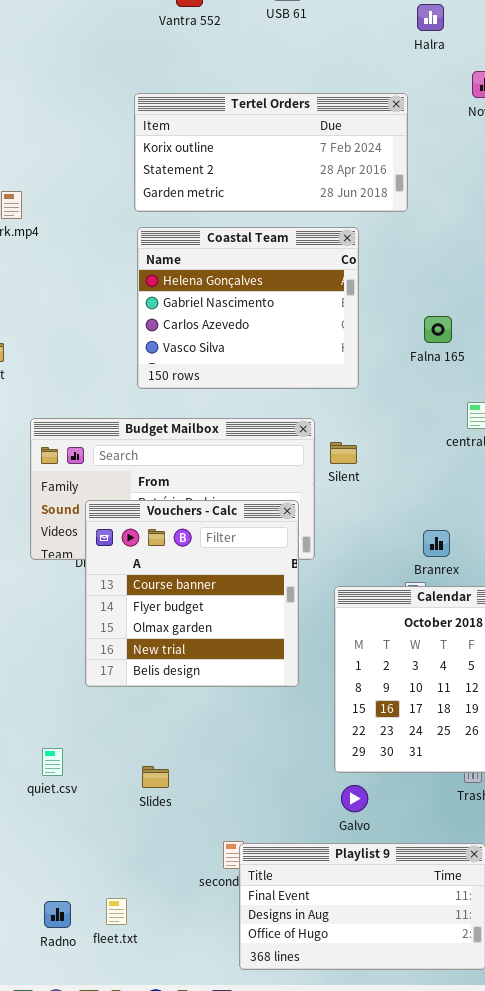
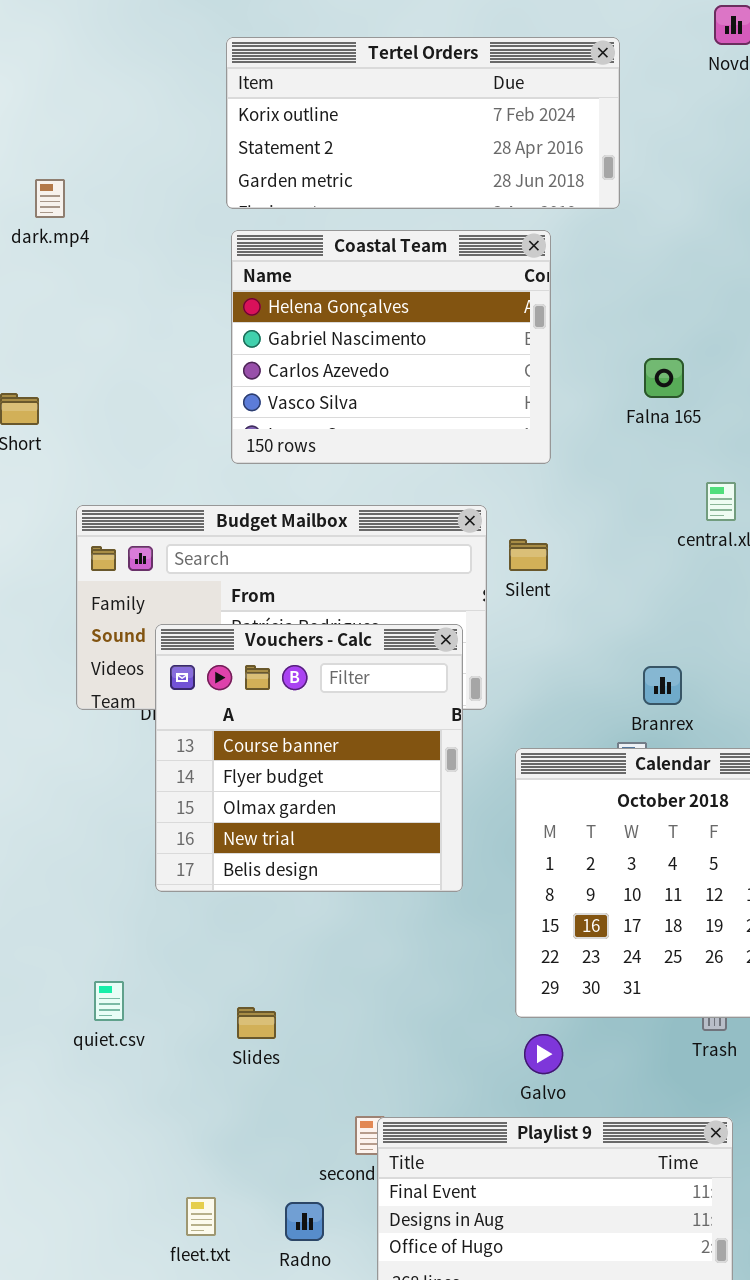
Radno: [44,901,71,928] -> [285,1202,324,1241], moved

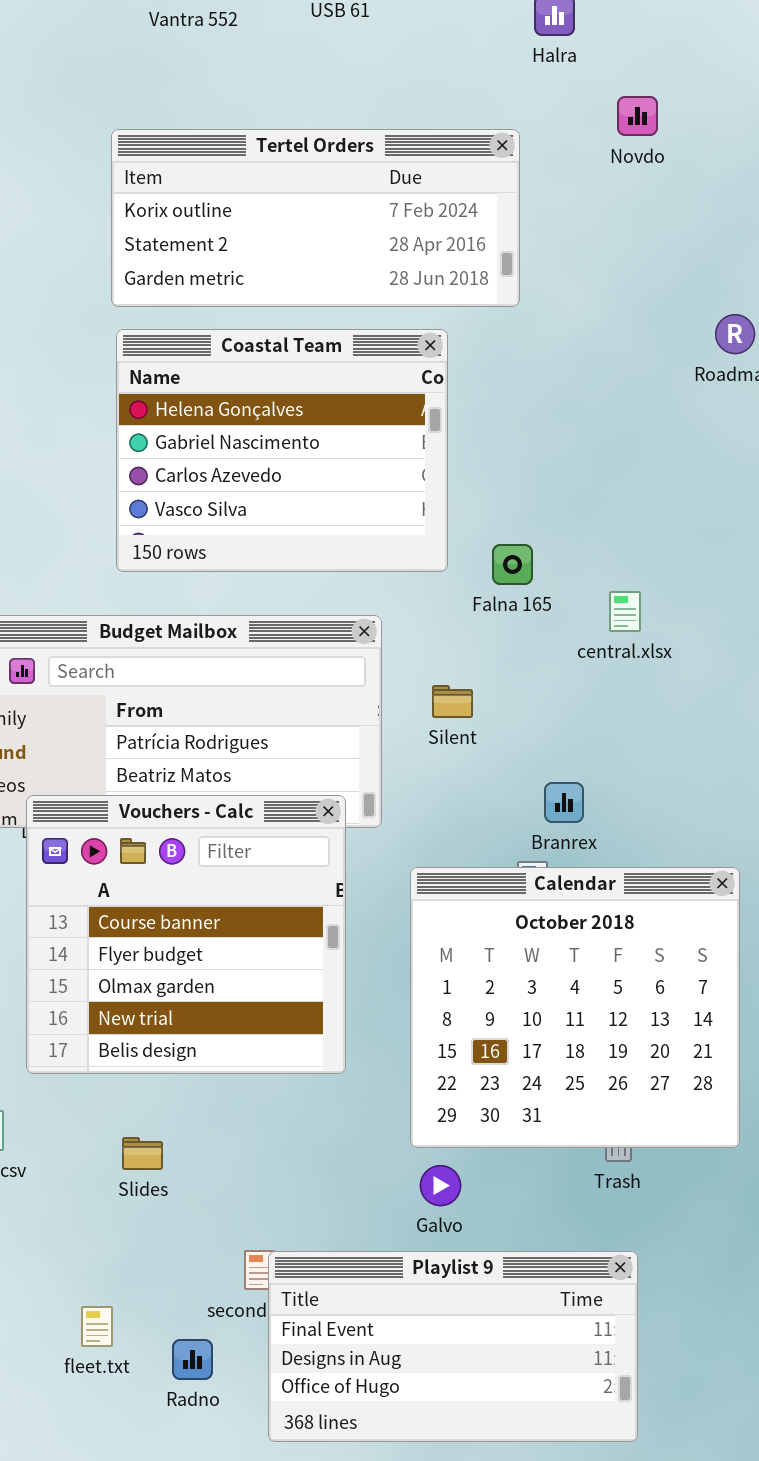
Falna 165: [644,358,684,398] -> [492,544,533,585], moved
Silent: [509,539,548,571] -> [432,685,473,718], moved
Vouchers - Calc: [155,624,463,892] -> [26,795,346,1074], moved
fleet.txt: [186,1197,216,1236] -> [81,1306,113,1347], moved

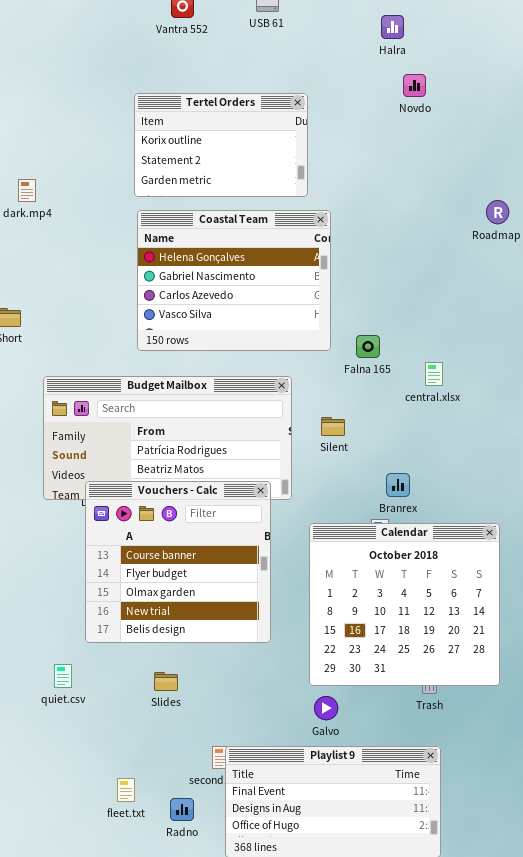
Novdo: [617,96,658,136] -> [403,74,426,97], moved
Tertel Orders: [111,129,520,307] -> [134,93,308,197], resized
Slides: [122,1137,163,1170] -> [154,672,178,691], moved

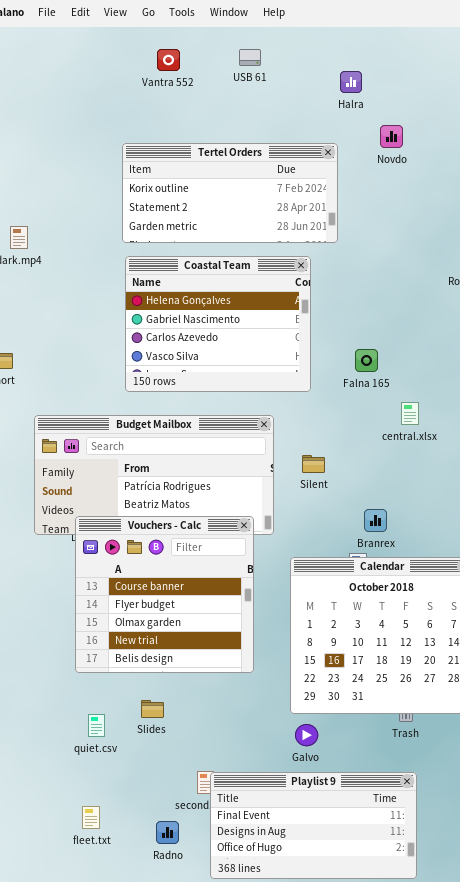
Halra: [381,15,404,39] -> [340,71,362,93], moved
Tertel Orders: [134,93,308,197] -> [122,143,338,243], resized
Falna 165: [356,335,380,358] -> [355,349,378,372], moved
quiet.csv: [54,664,72,688] -> [88,714,105,737], moved
fleet.txt: [117,778,135,802] -> [82,806,100,829], moved

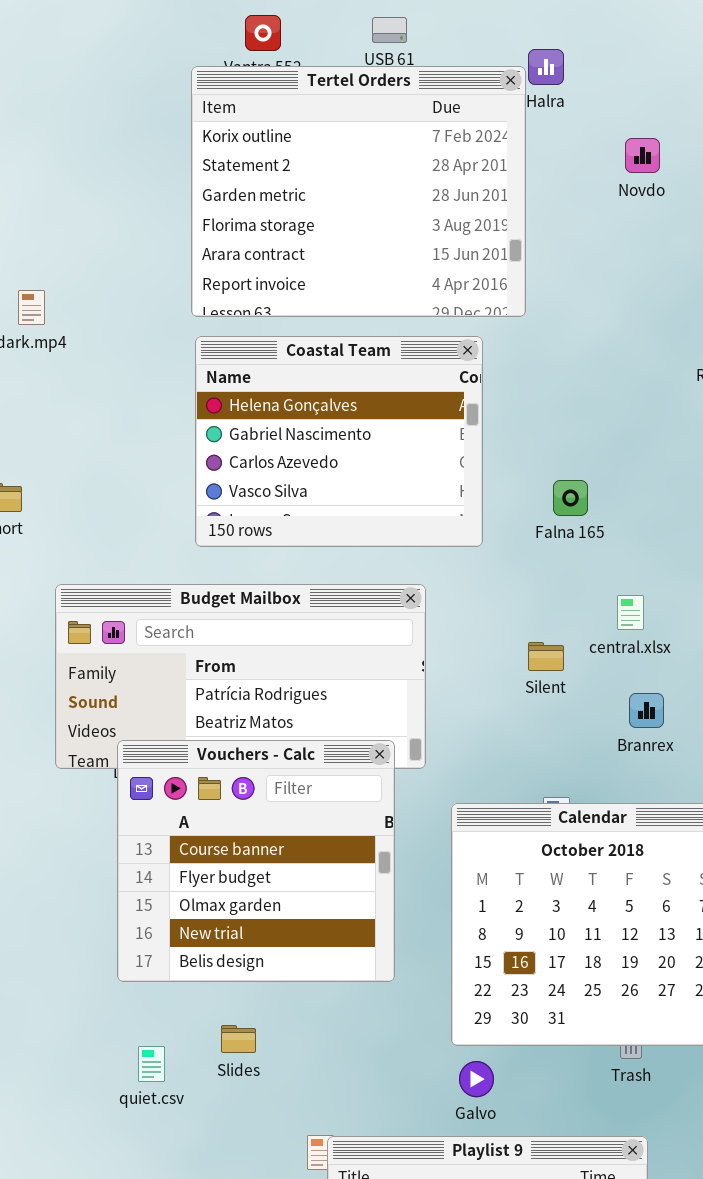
Novdo: [380,125,403,148] -> [625,138,660,173], moved
Tertel Orders: [122,143,338,243] -> [191,66,526,317], resized
central.xlsx: [401,402,419,425] -> [617,595,644,630], moved
Silent: [302,455,325,473] -> [528,642,564,671], moved
Branrex: [364,509,387,532] -> [629,693,664,728], moved

